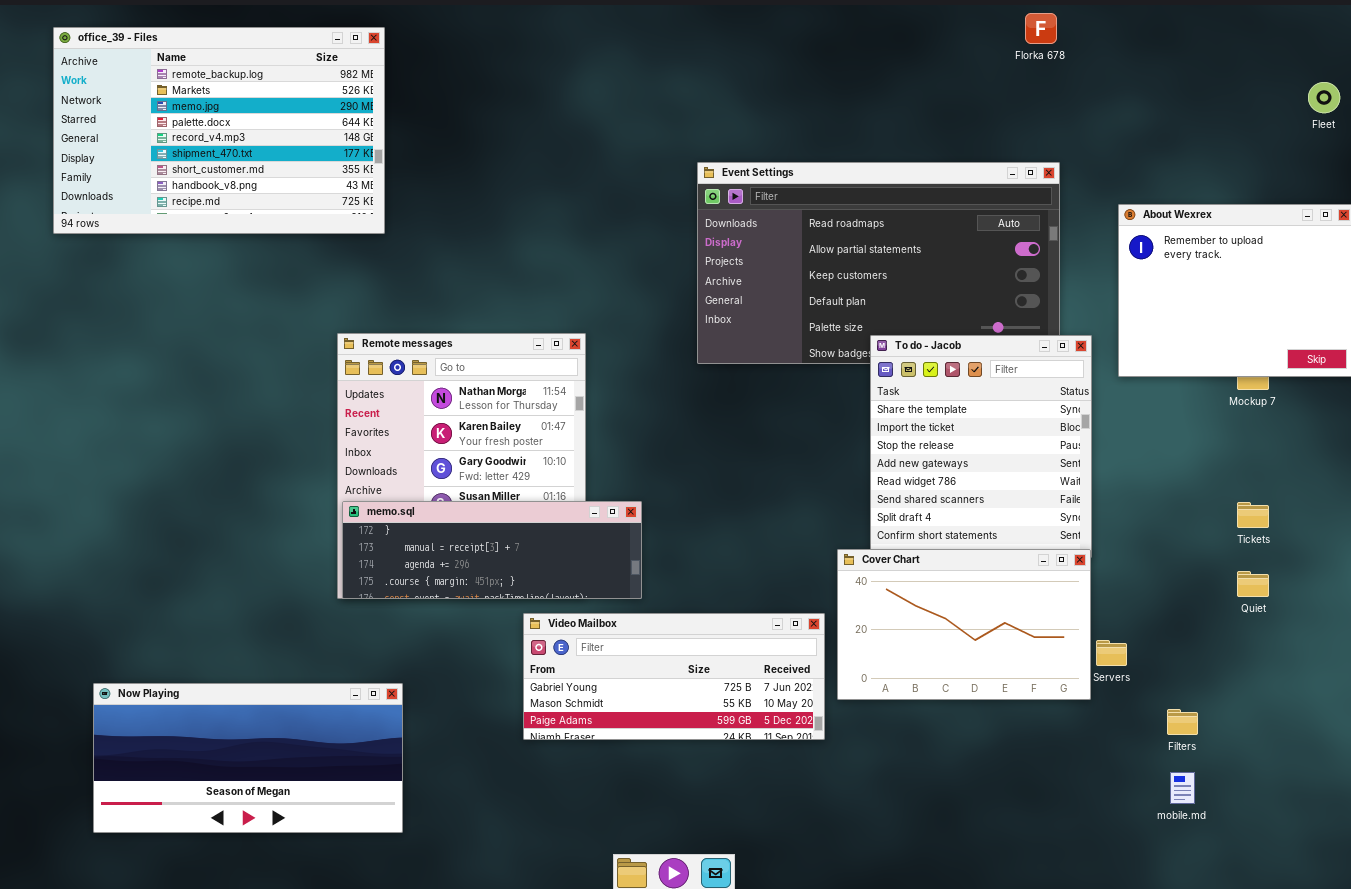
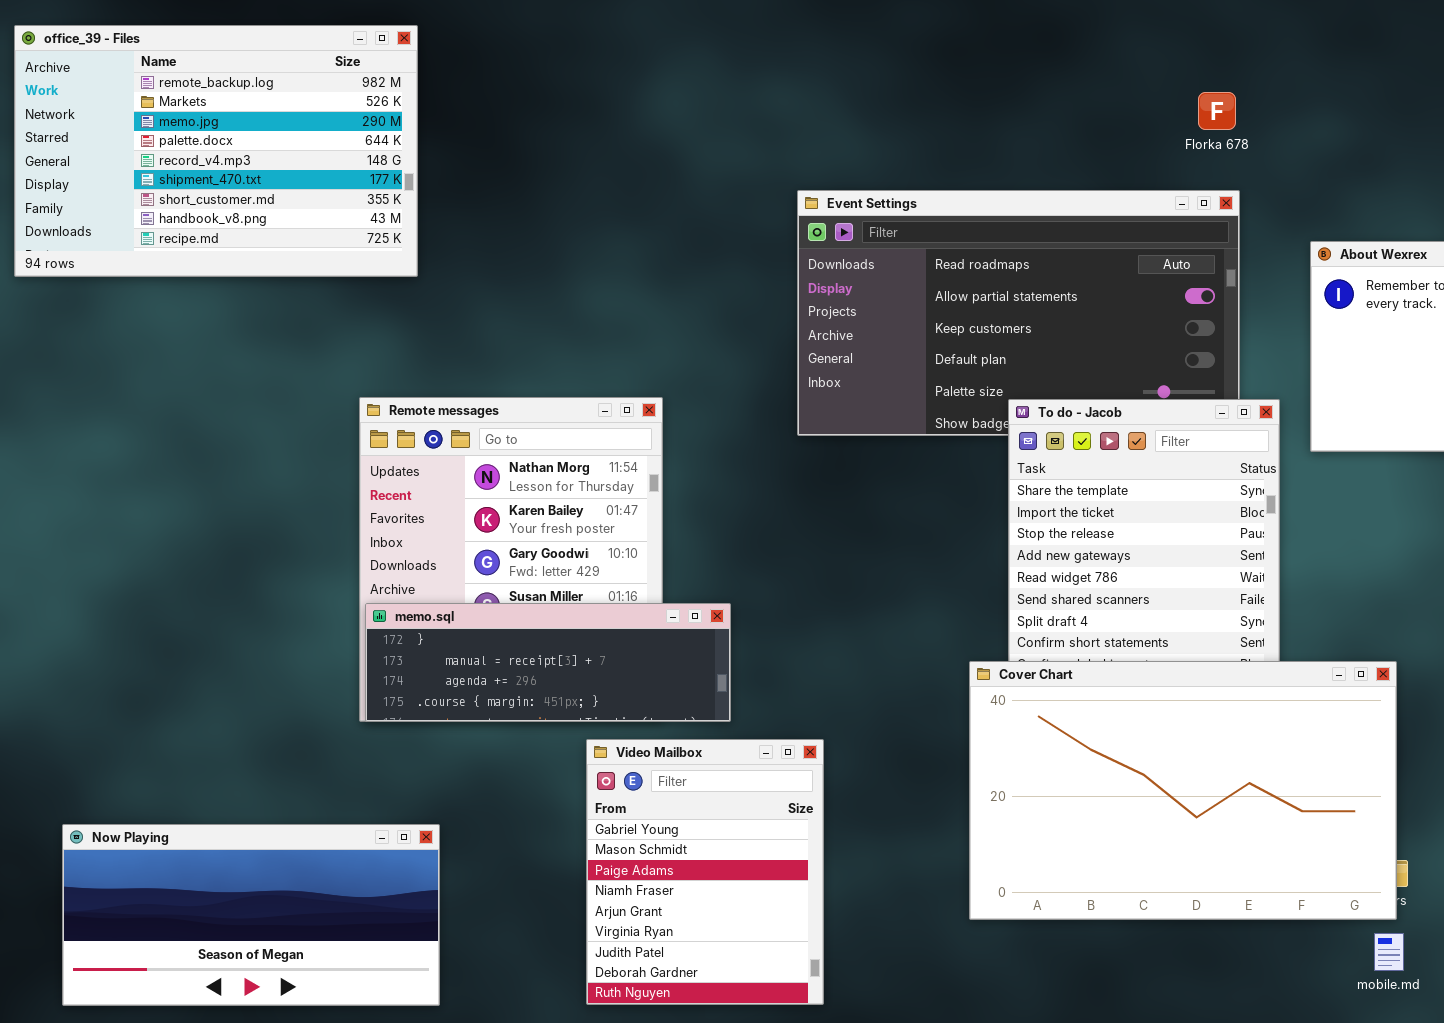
Florka 678: [1025,13,1057,44] -> [1198,92,1236,130], moved
Cover Chart: [837,549,1091,700] -> [969,661,1397,920], resized
Video Mailbox: [523,613,825,740] -> [586,739,824,1005], resized

